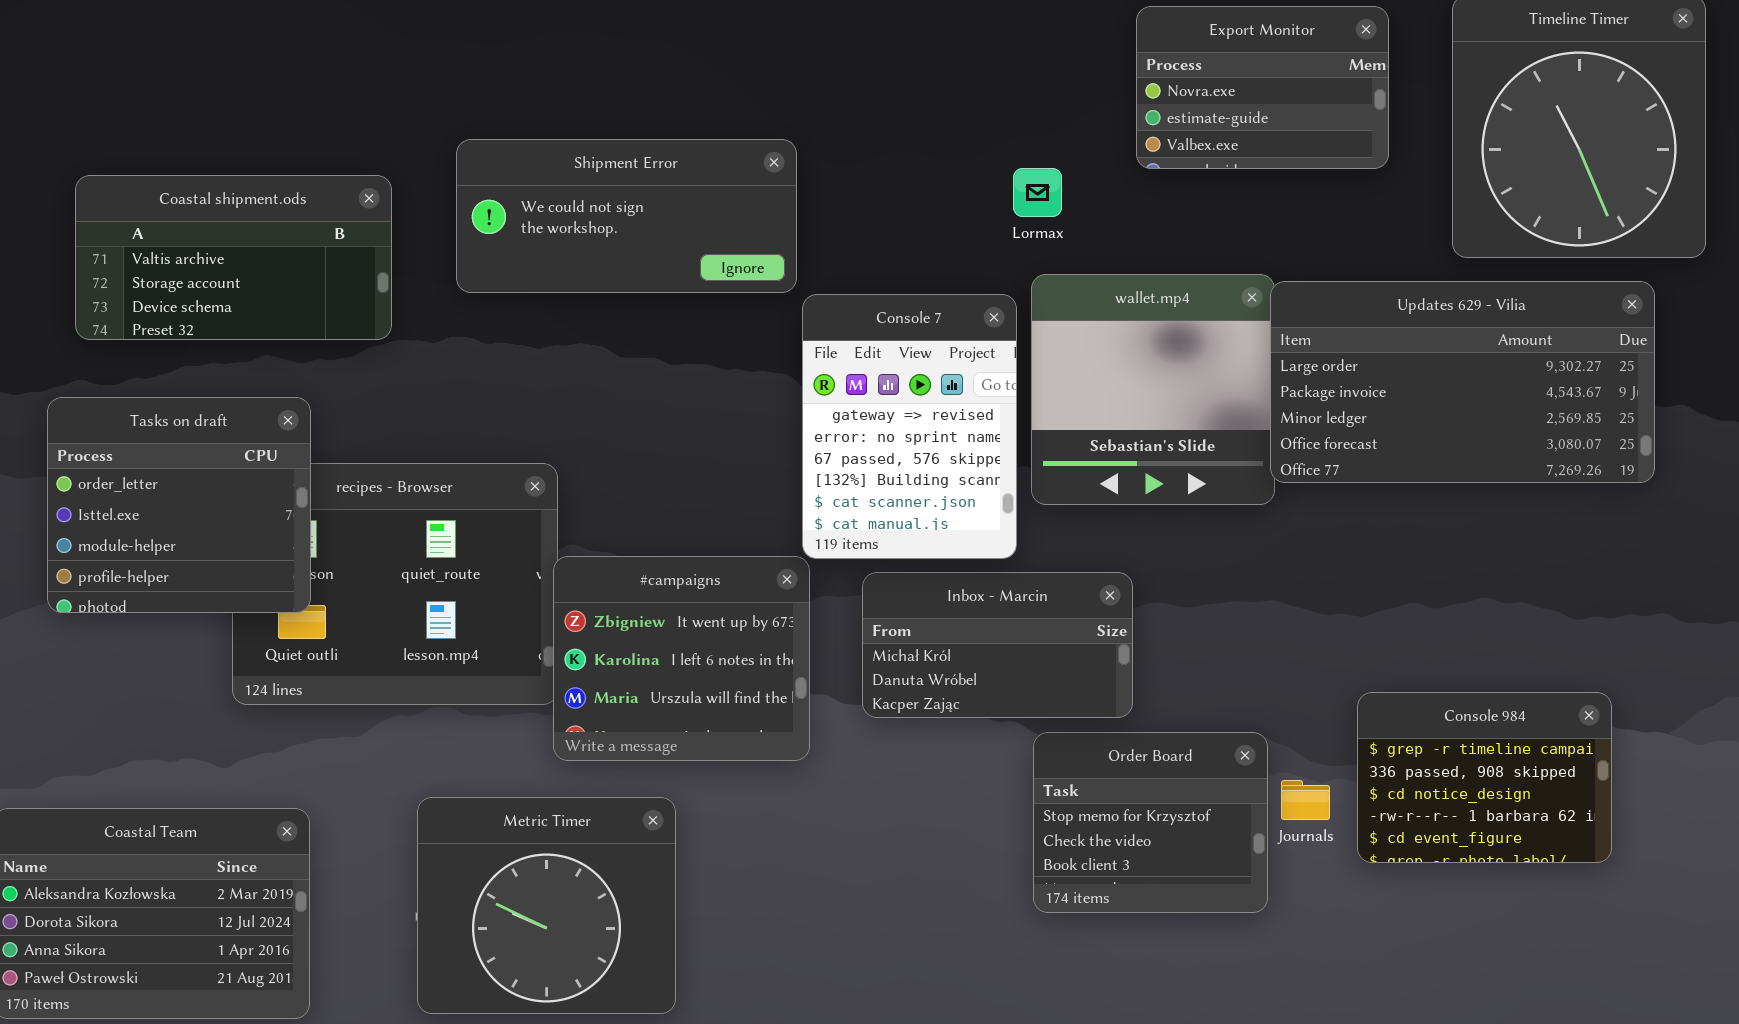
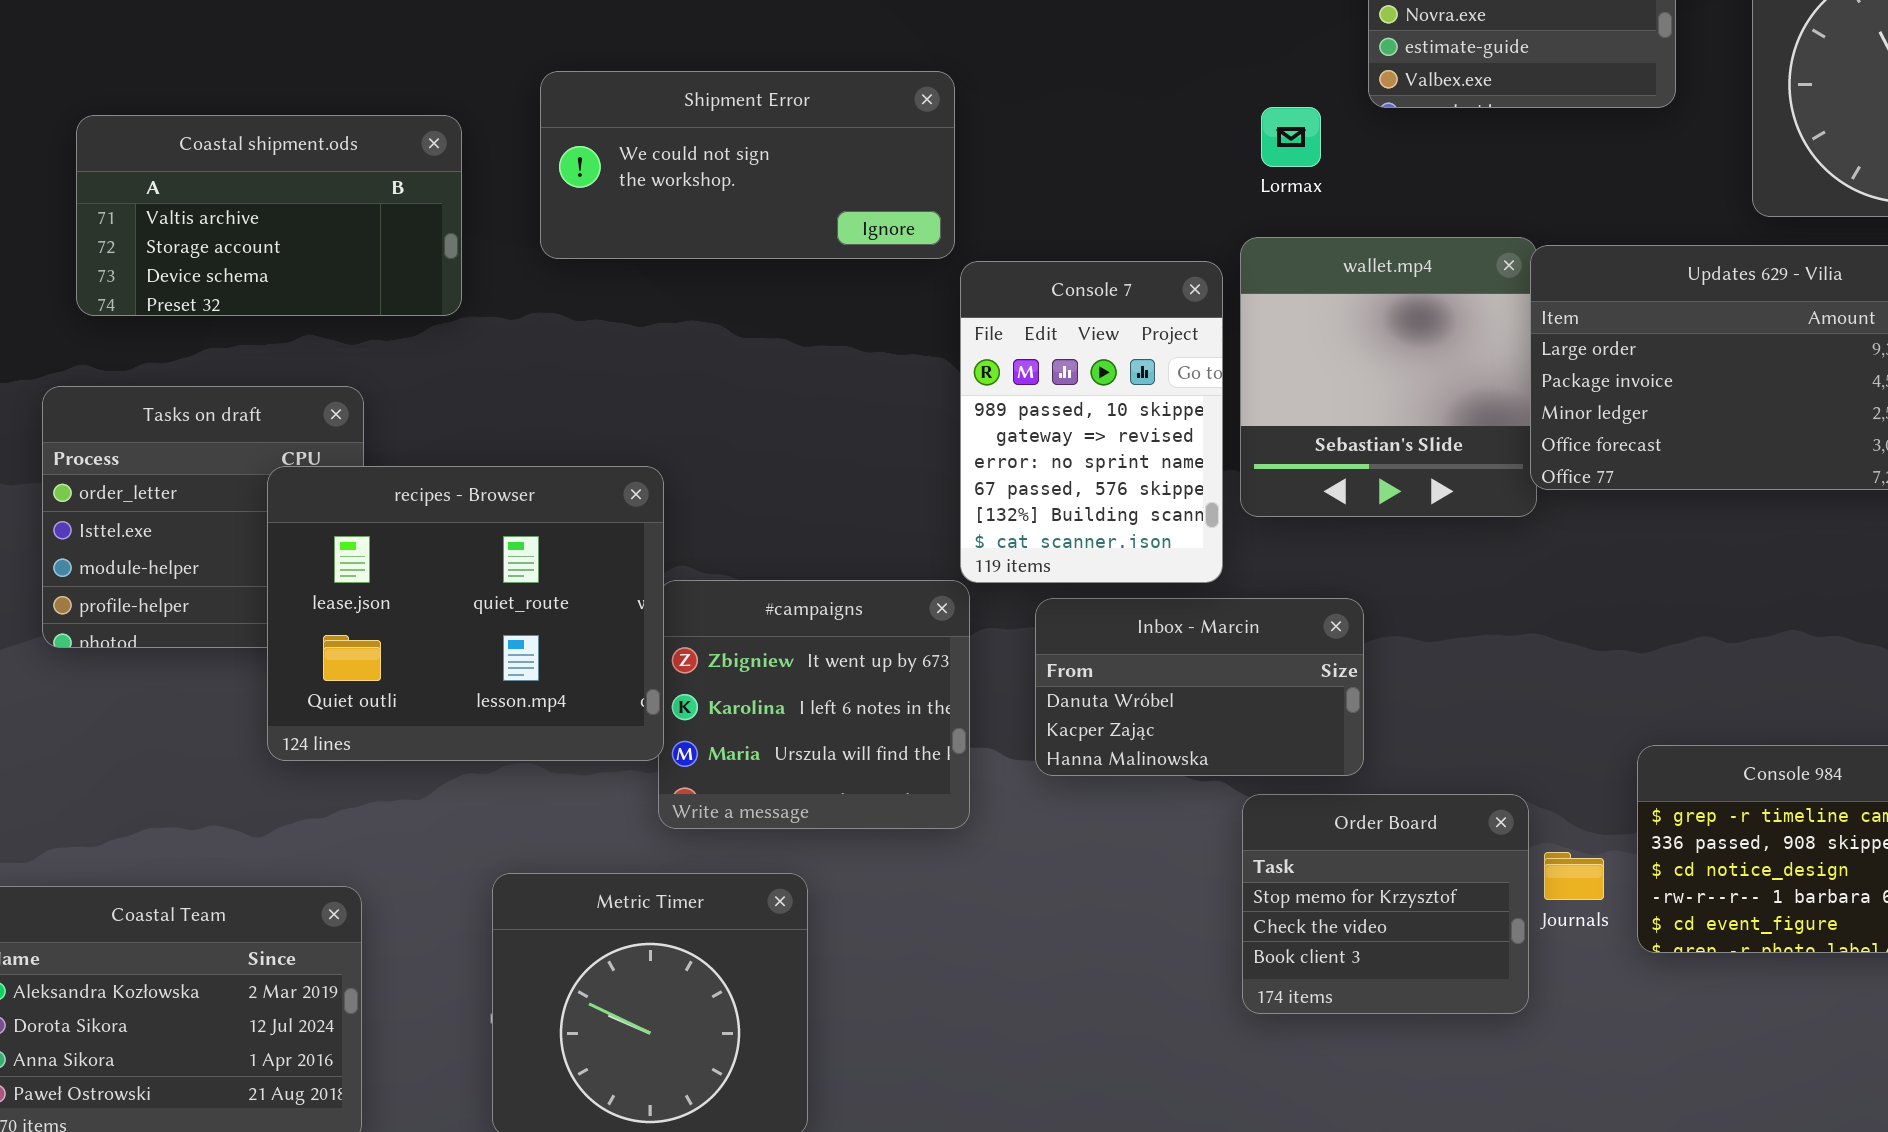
Lormax: [1013,168,1062,217] -> [1261,107,1321,167], moved
Console 7: [802,294,1017,559] -> [960,261,1223,583], scrolled up 1 row
recipes - Browser: [232,463,558,705] -> [267,466,664,761], raised
Inbox - Marcin: [862,572,1133,718] -> [1035,598,1364,776], scrolled down 1 row

